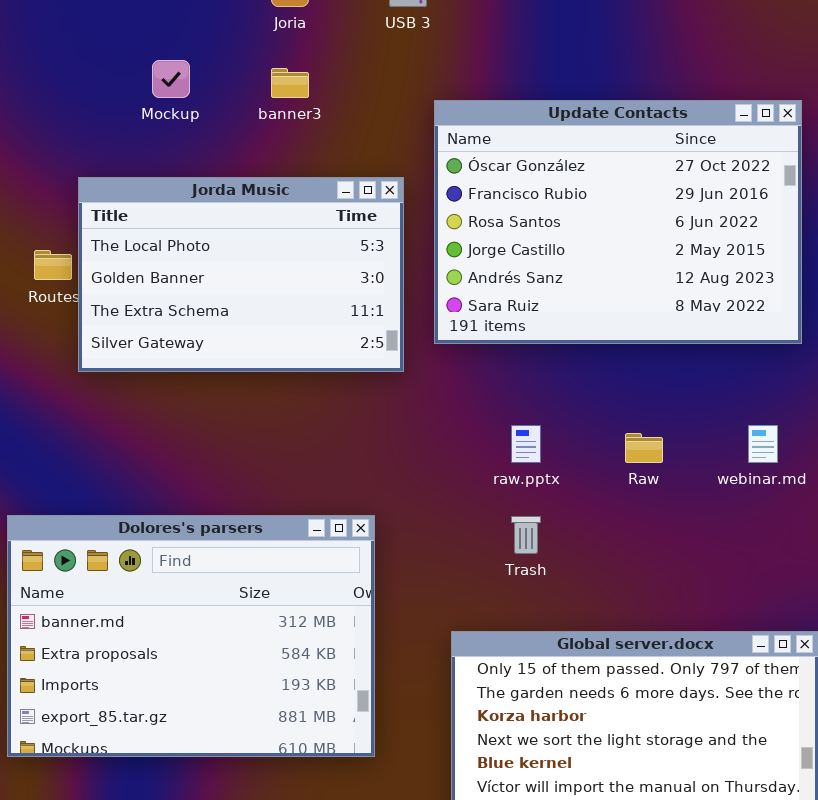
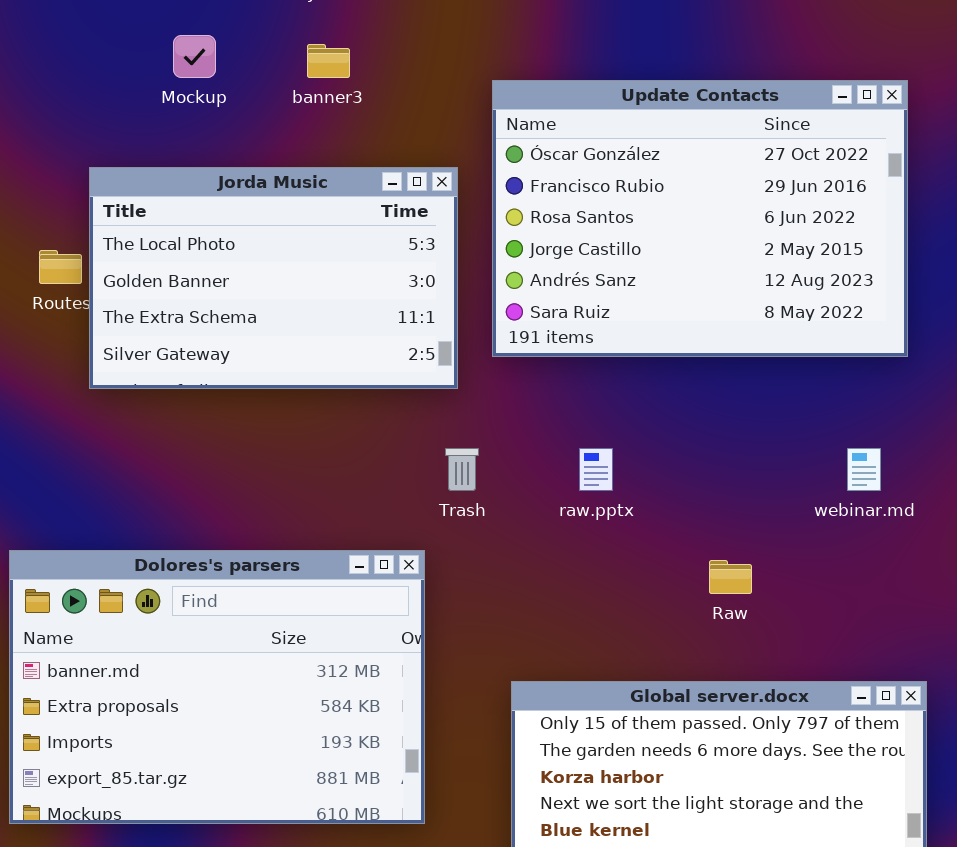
Raw: [625,433,663,463] -> [709,560,752,594], moved
Trash: [511,516,541,554] -> [445,448,479,491], moved

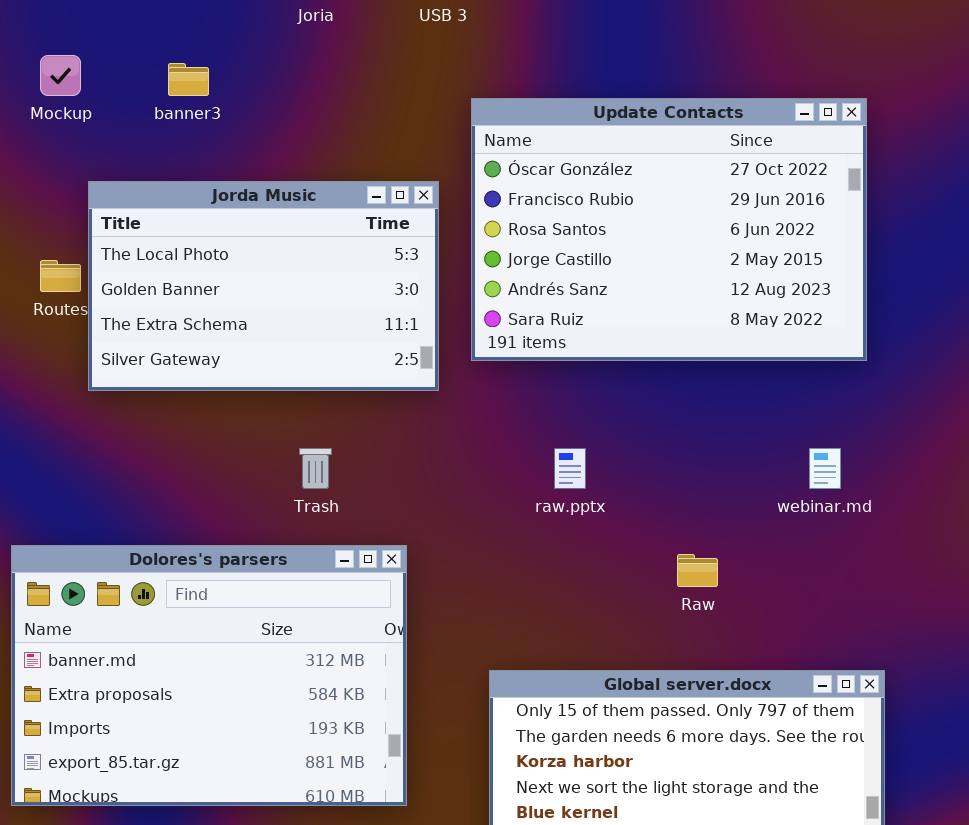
Mockup: [173,35,216,78] -> [40,55,81,96], moved
banner3: [307,44,350,78] -> [168,63,209,96], moved
Trash: [445,448,479,491] -> [299,448,332,489], moved

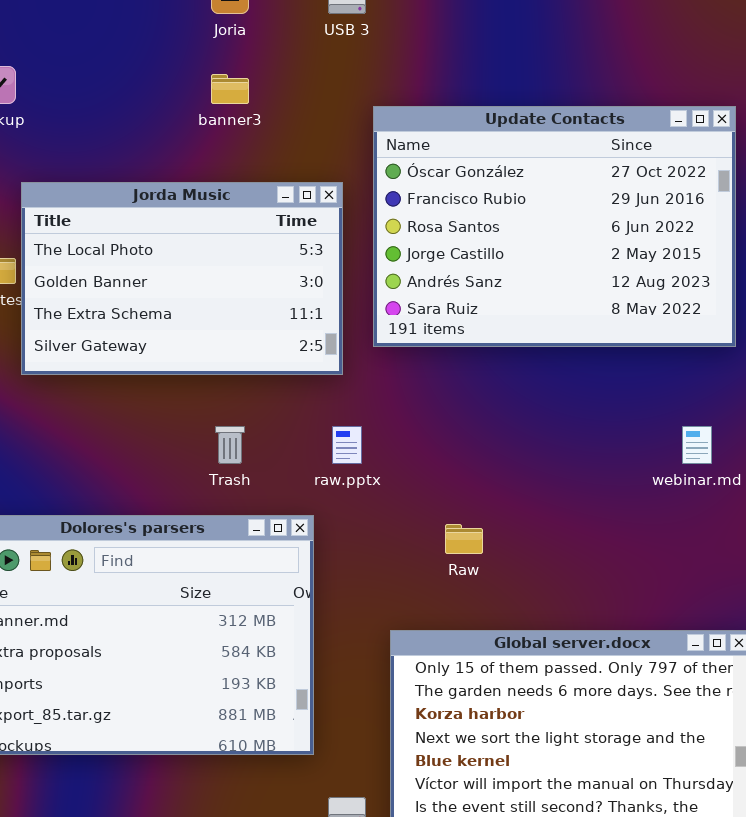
banner3: [168,63,209,96] -> [211,74,249,104], moved
raw.pptx: [554,448,586,489] -> [332,426,362,464], moved
Raw: [677,554,718,587] -> [445,524,483,554], moved

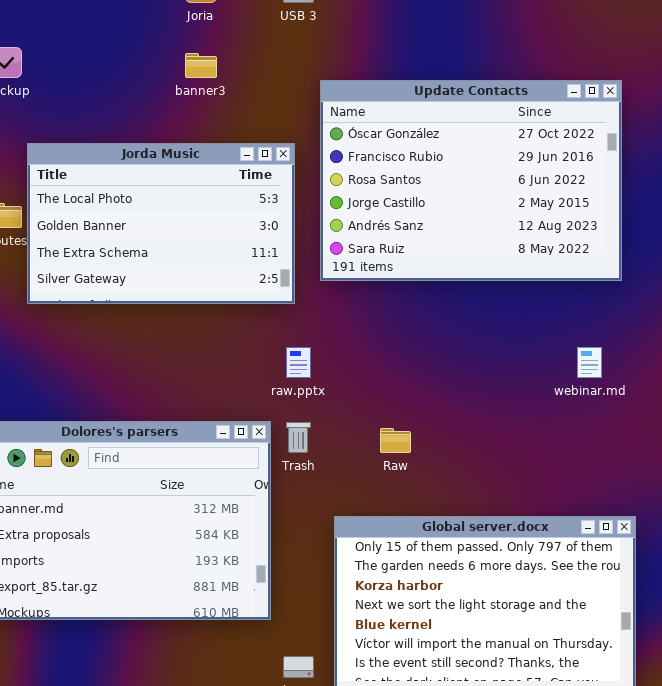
Trash: [215,426,245,464] -> [286,422,311,453], moved

